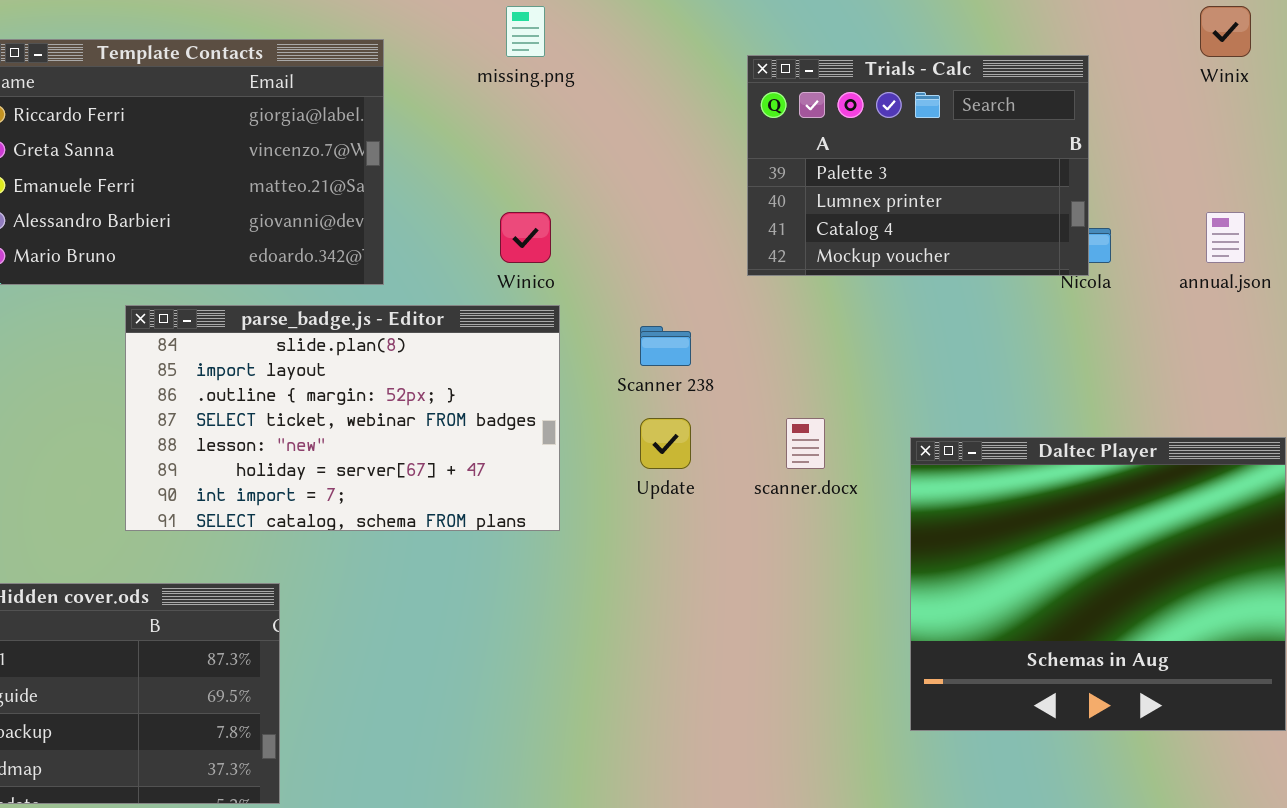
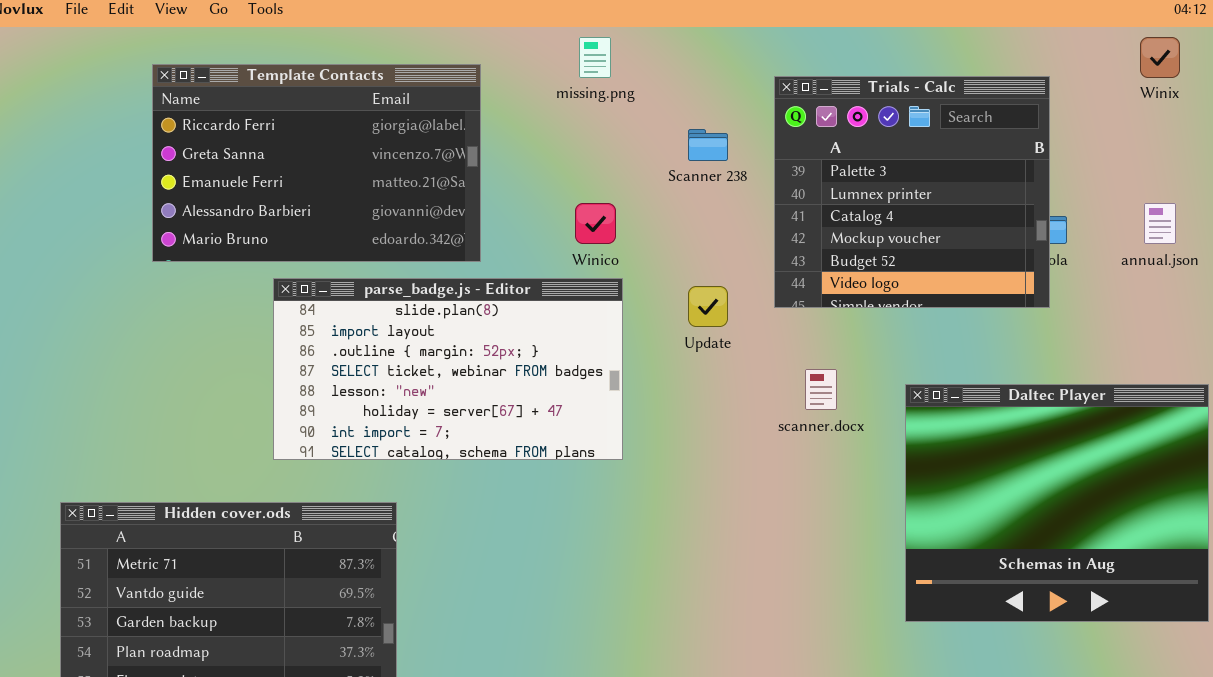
Trials - Calc: [747,55,1089,276] -> [774,76,1050,308], resized
Scanner 238: [640,326,691,366] -> [688,129,728,161], moved
Update: [640,418,691,469] -> [688,286,728,327], moved

